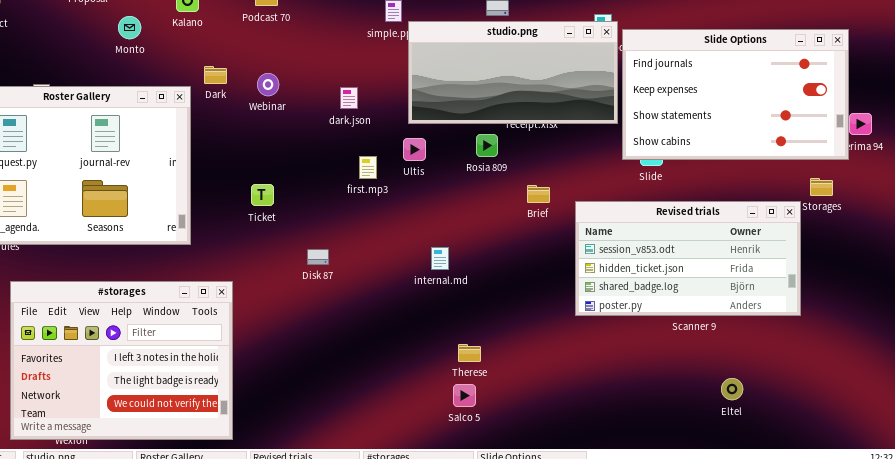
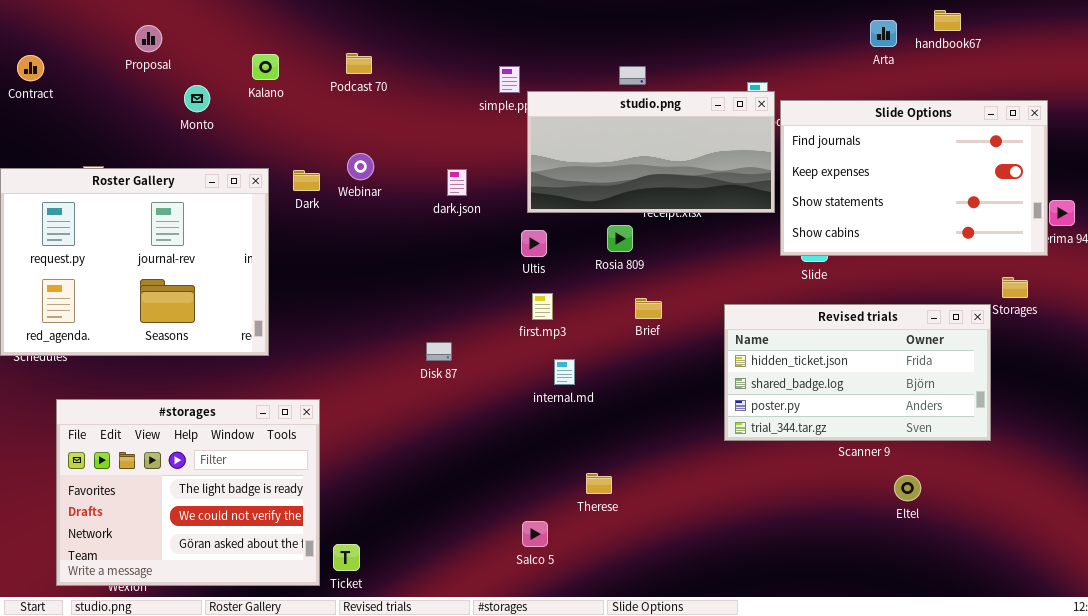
Dark: [204,66,227,84] -> [293,170,320,191], moved
first.mp3: [359,156,377,179] -> [532,293,553,320], moved
Ticket: [251,184,274,206] -> [333,544,360,571], moved
Brief: [527,185,550,203] -> [635,298,662,319], moved
Revised trials: [575,201,801,316] -> [724,304,991,441], scrolled down 1 row
Disk 87: [307,249,329,265] -> [426,342,452,361], moved
#storages: [10,281,233,440] -> [56,399,320,586], scrolled down 1 row
Eltel: [721,378,743,400] -> [894,475,921,501], moved
Salco 5: [453,384,476,407] -> [522,521,548,547], moved

